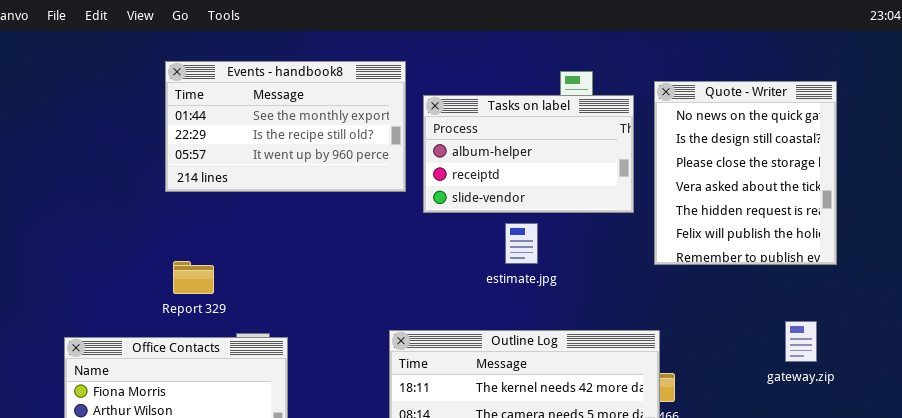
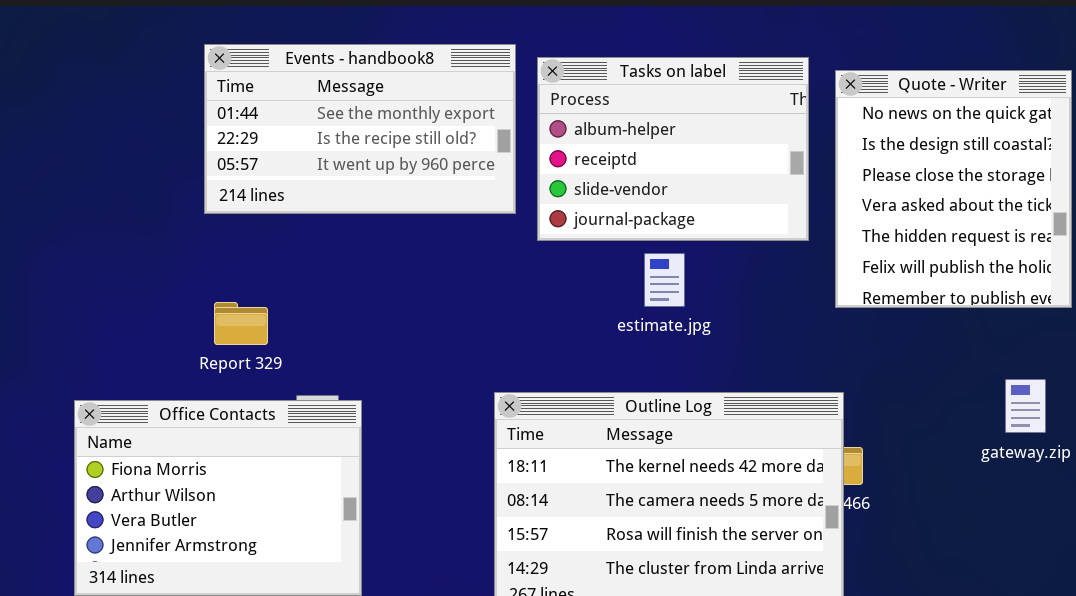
Tasks on label: [423,95,634,213] -> [537,57,809,241], resized

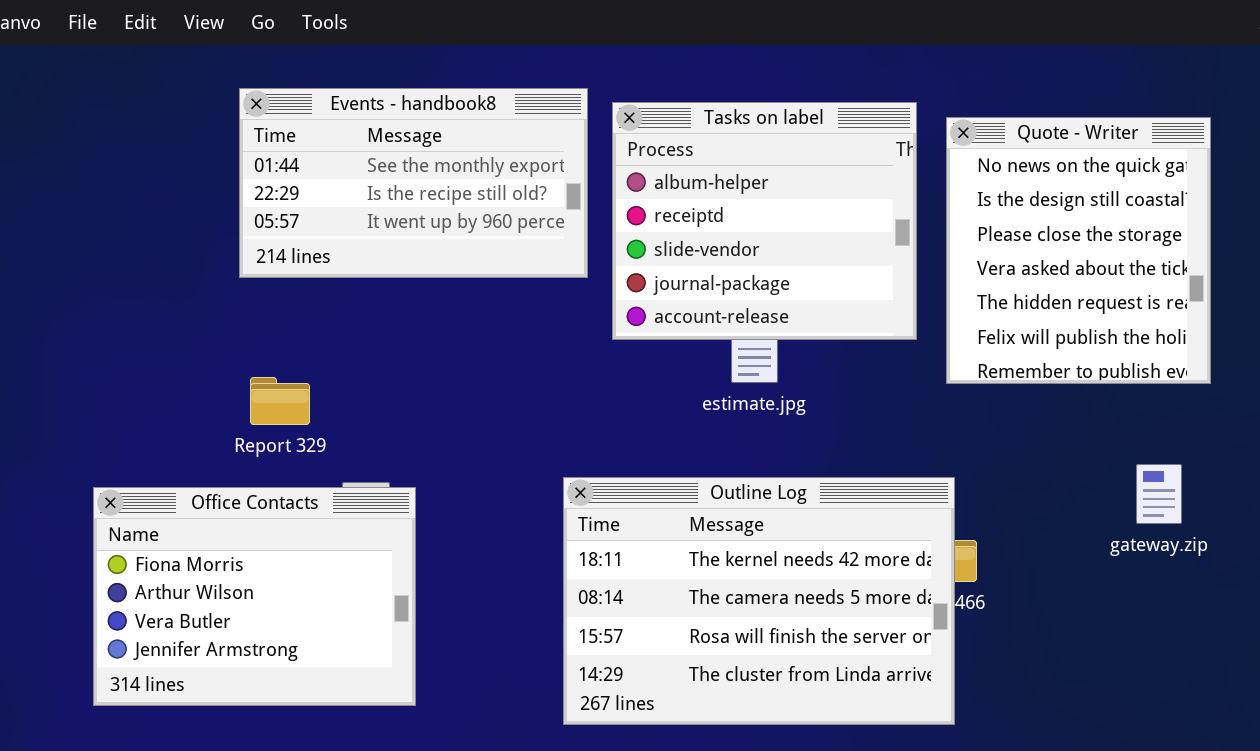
Tasks on label: [537,57,809,241] -> [612,102,917,340], resized

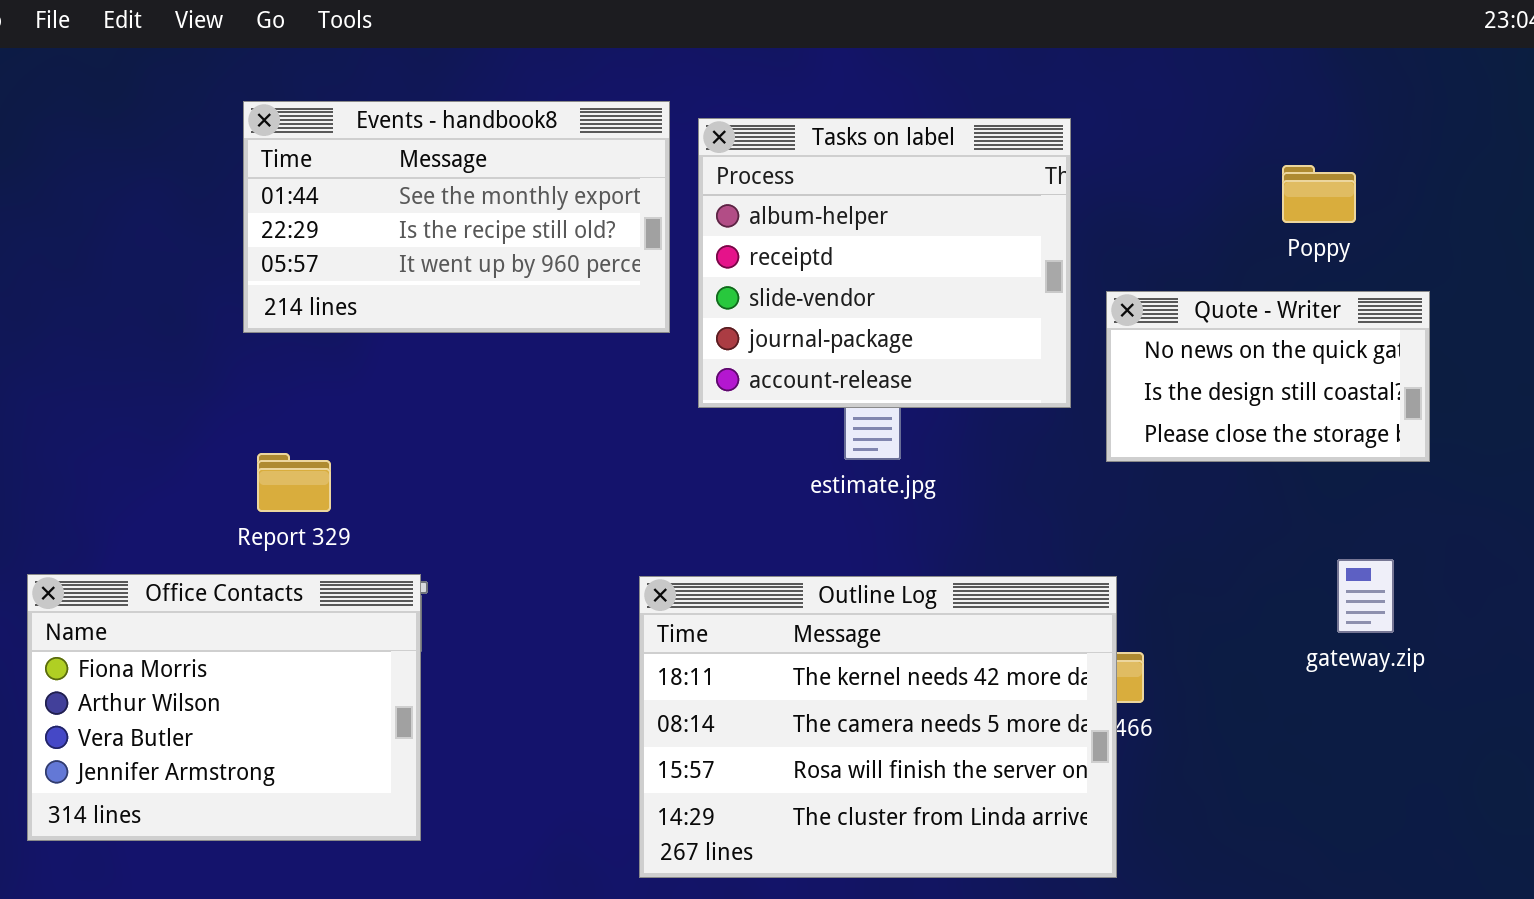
Quote - Writer: [946,117,1211,384] -> [1106,291,1430,462], resized
Office Contacts: [93,487,416,706] -> [27,574,421,841], moved

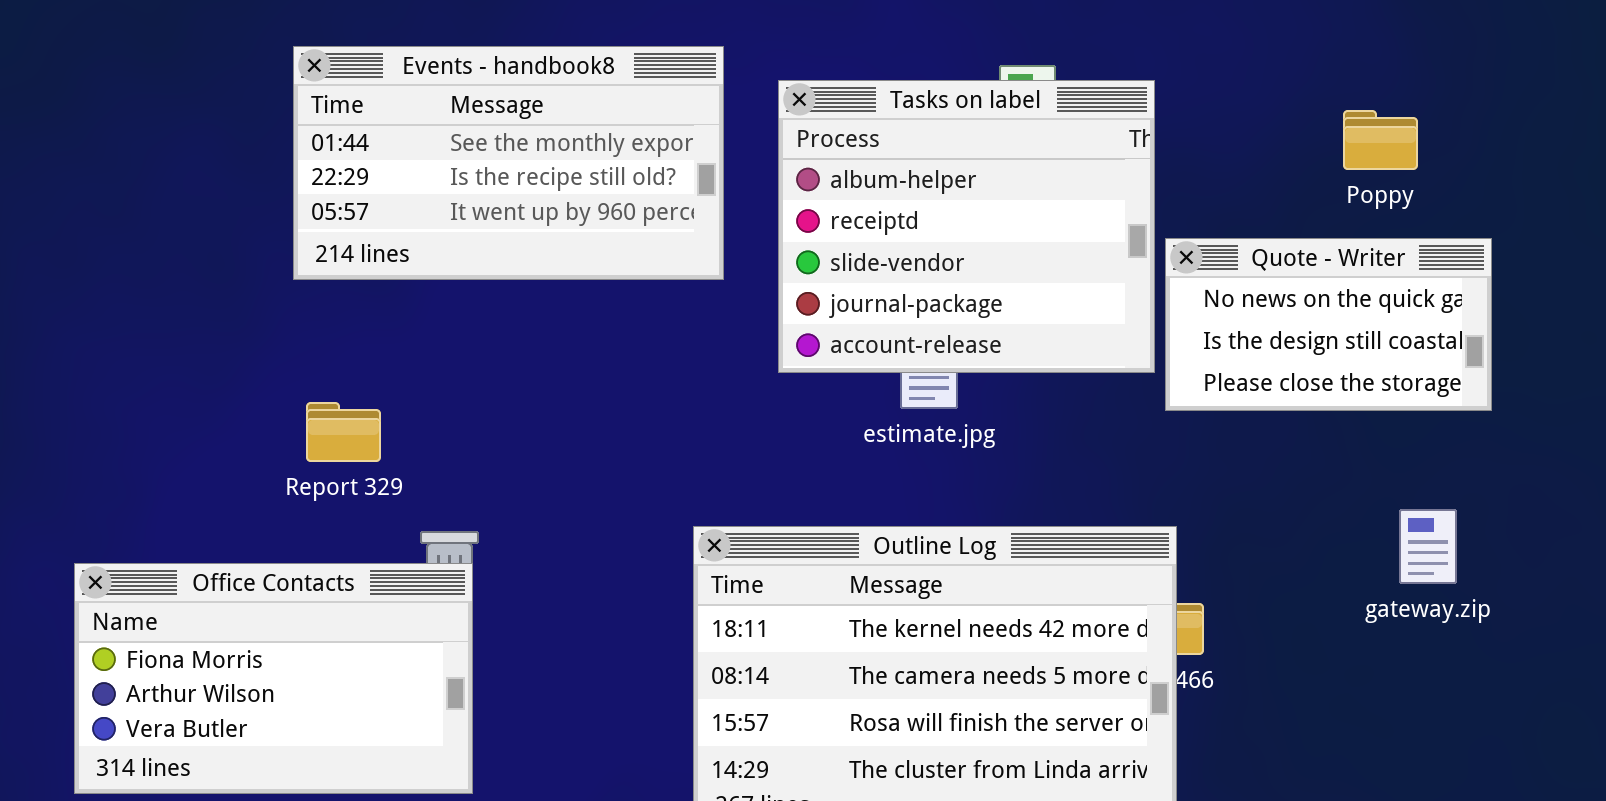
Tasks on label: [698,118,1071,408] -> [778,80,1155,373], moved
Office Contacts: [27,574,421,841] -> [74,563,473,794], resized

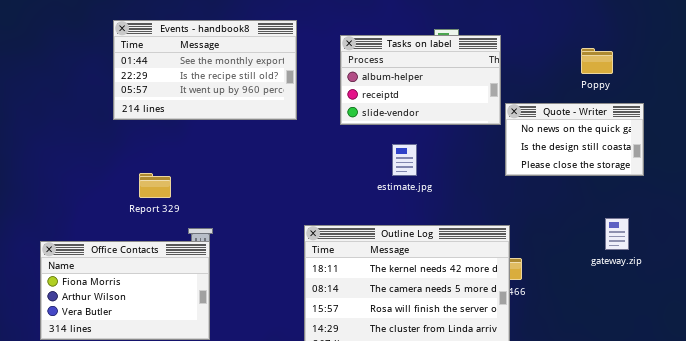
Events - handbook8: [293,46,724,280] -> [113,20,297,120], moved
Tasks on label: [778,80,1155,373] -> [340,35,501,125], resized

